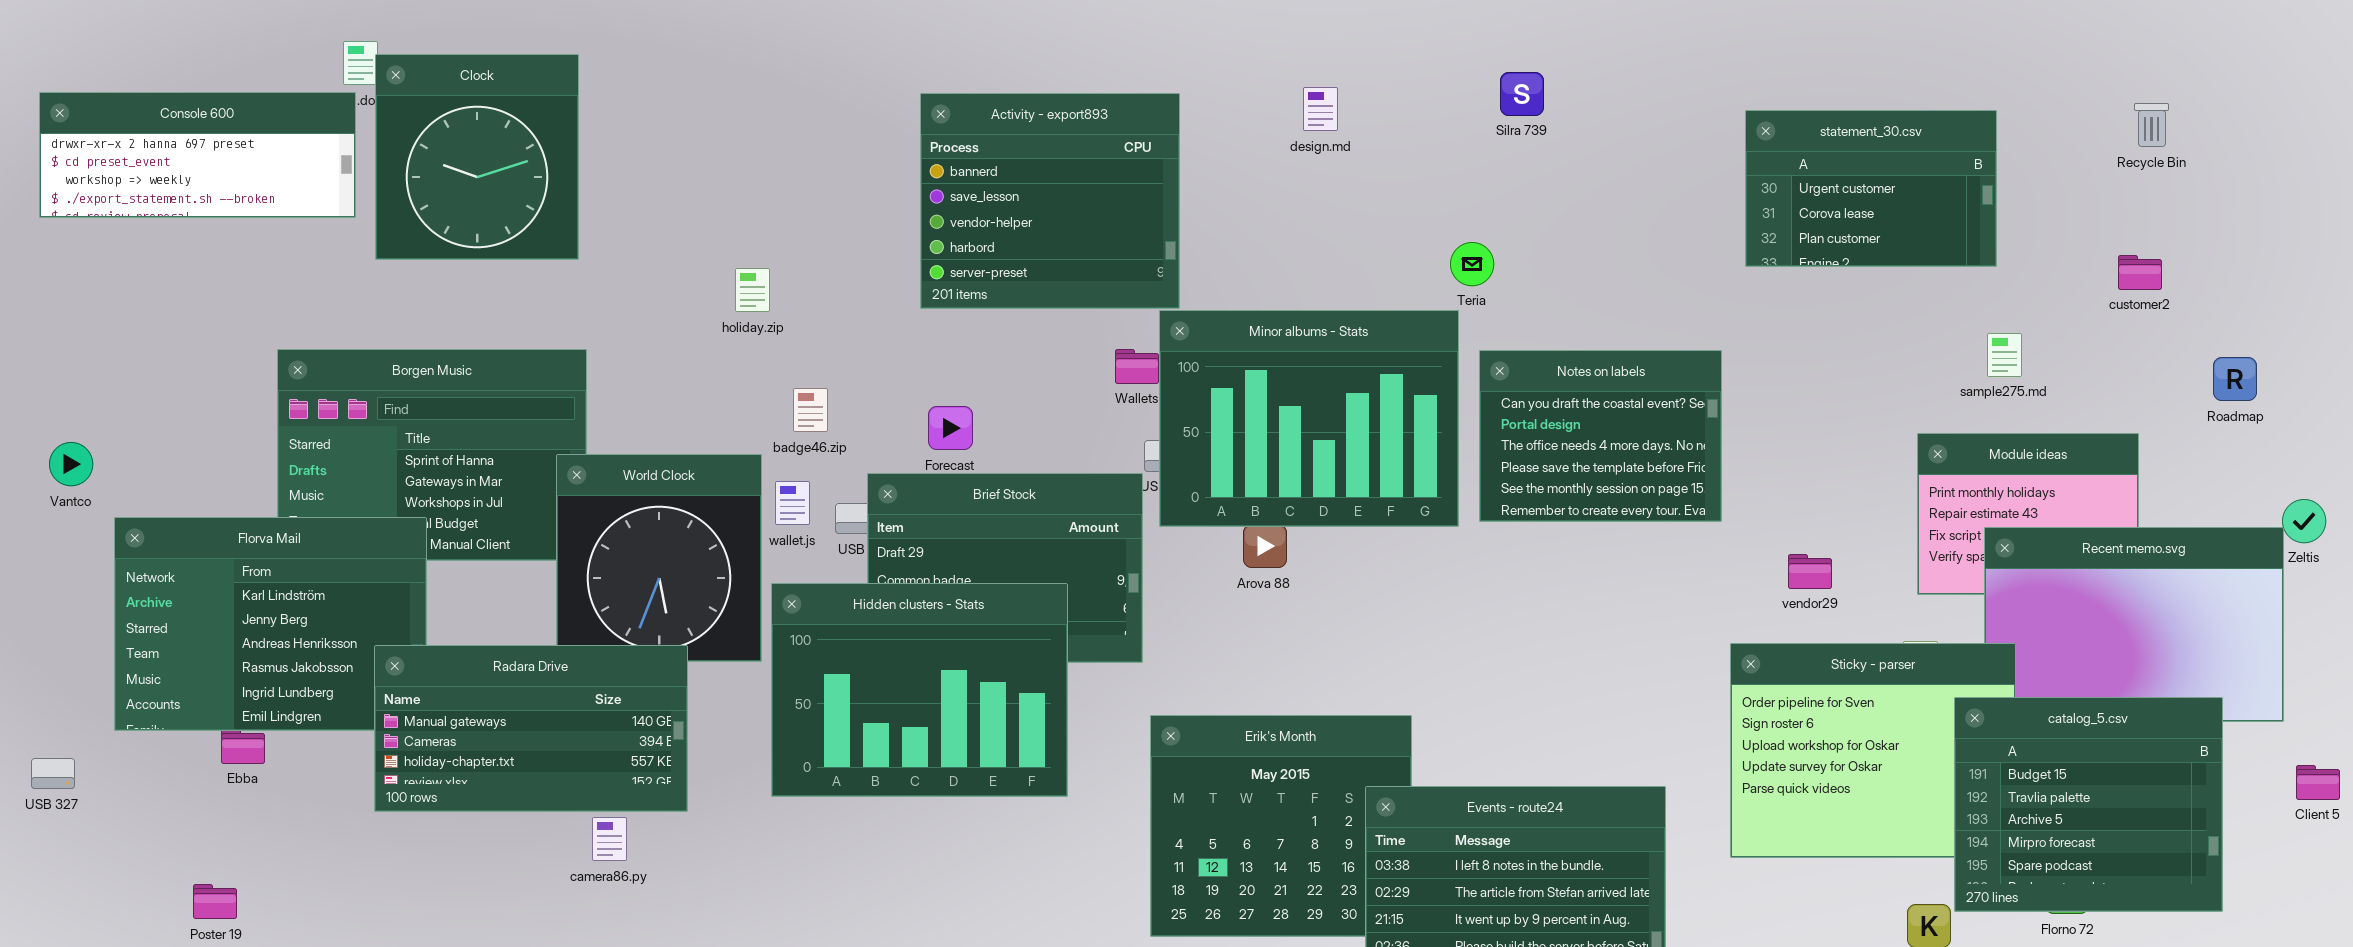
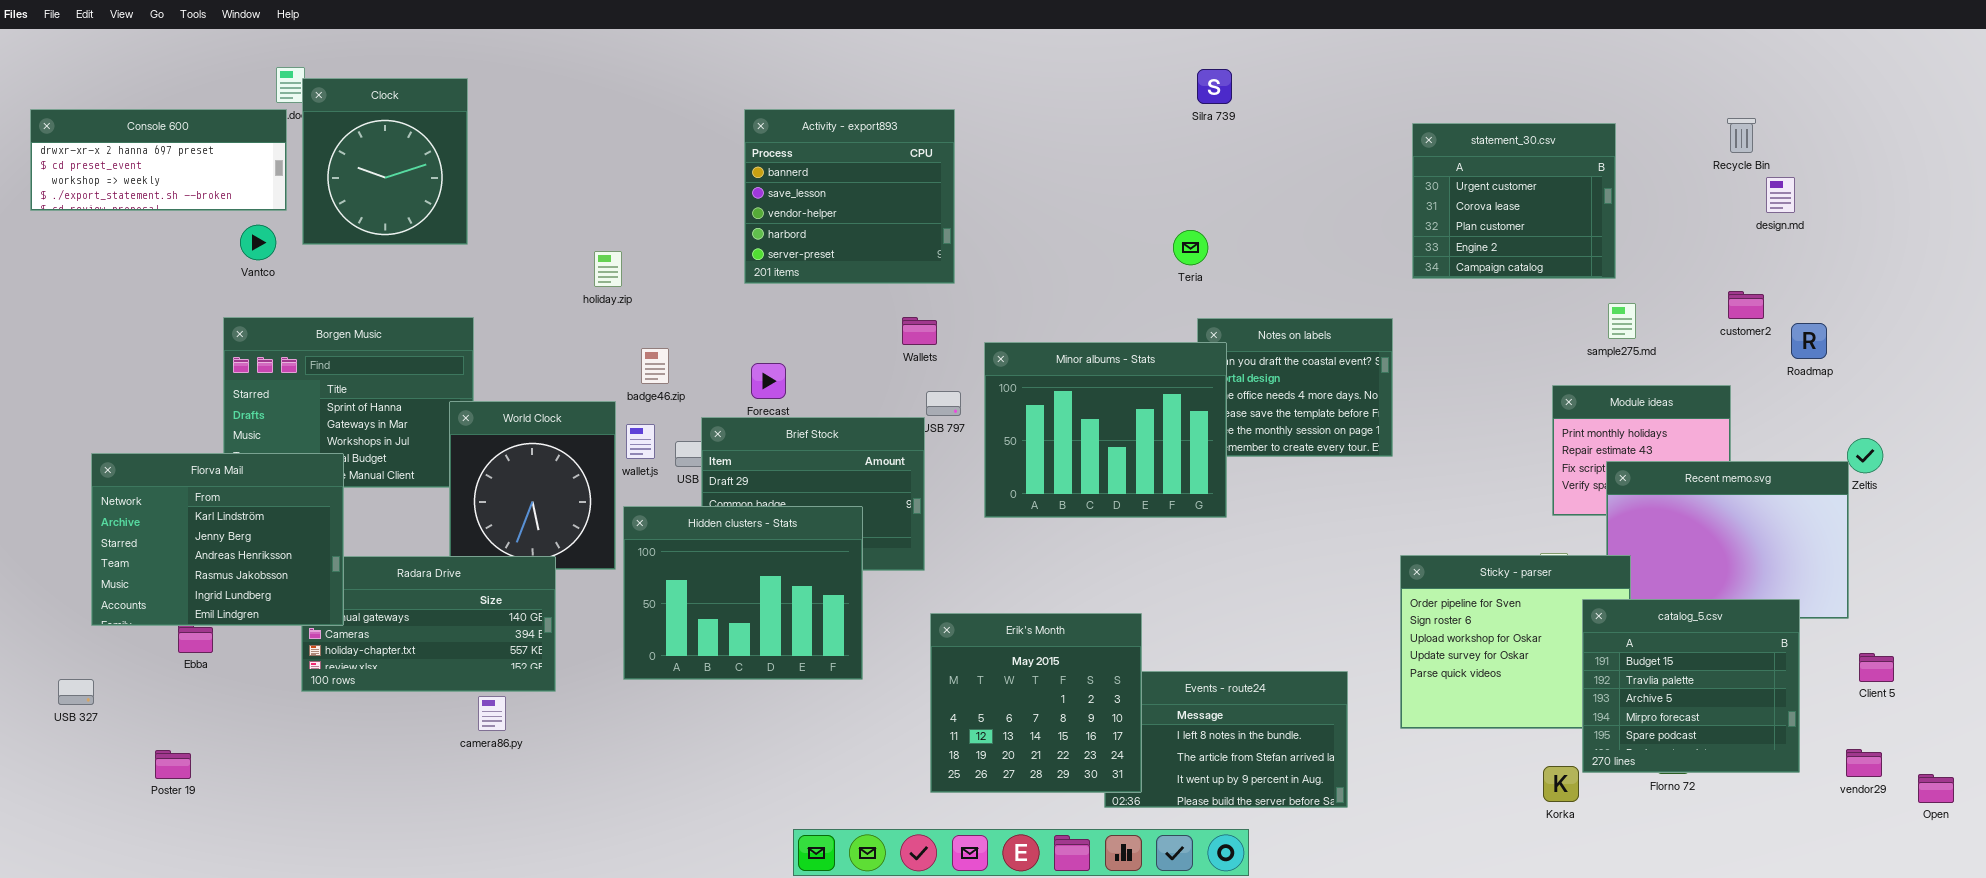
Silra 739: [1500,72,1544,116] -> [1197,69,1232,104], moved
design.md: [1303,87,1338,131] -> [1766,177,1795,213], moved
statement_30.csv: [1745,110,1997,267] -> [1412,123,1616,279], resized
customer2: [2118,255,2162,290] -> [1728,291,1764,319], moved
Minor albums - Stats: [1159,310,1459,527] -> [984,342,1227,518], moved
Vantco: [49,442,93,486] -> [240,225,276,260], moved
Florva Mail: [114,517,427,731] -> [91,453,344,626], raised
vendor29: [1788,554,1832,589] -> [1846,749,1882,777], moved
Erik's Month: [1150,715,1412,937] -> [930,613,1142,793], raised
USB 327: [31,758,75,789] -> [58,679,94,705], moved

